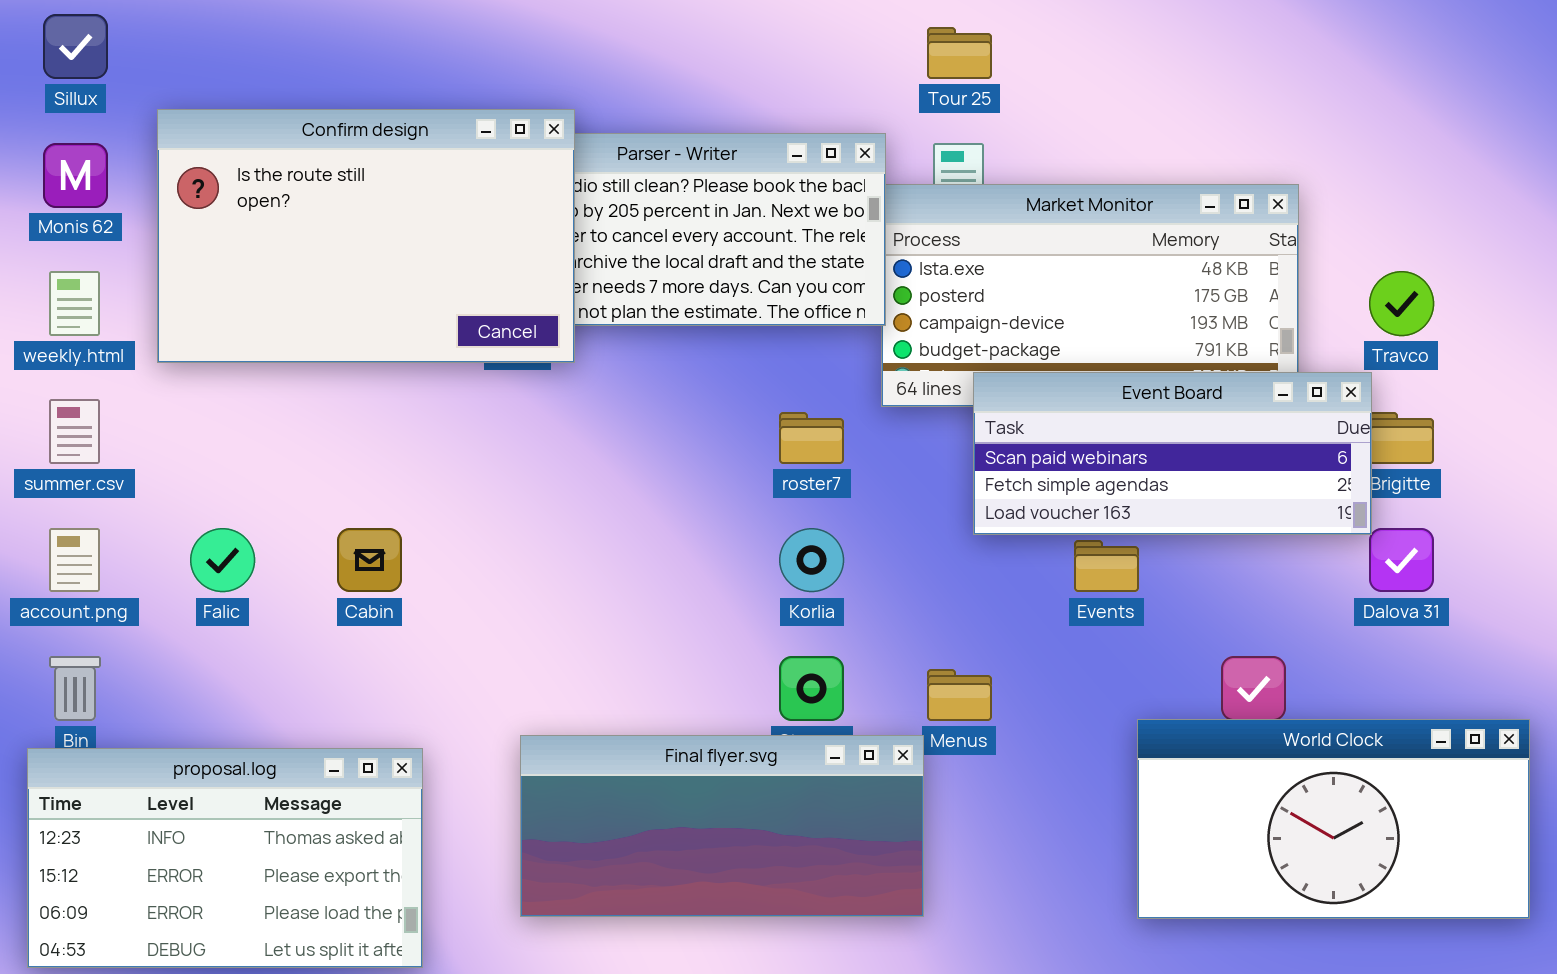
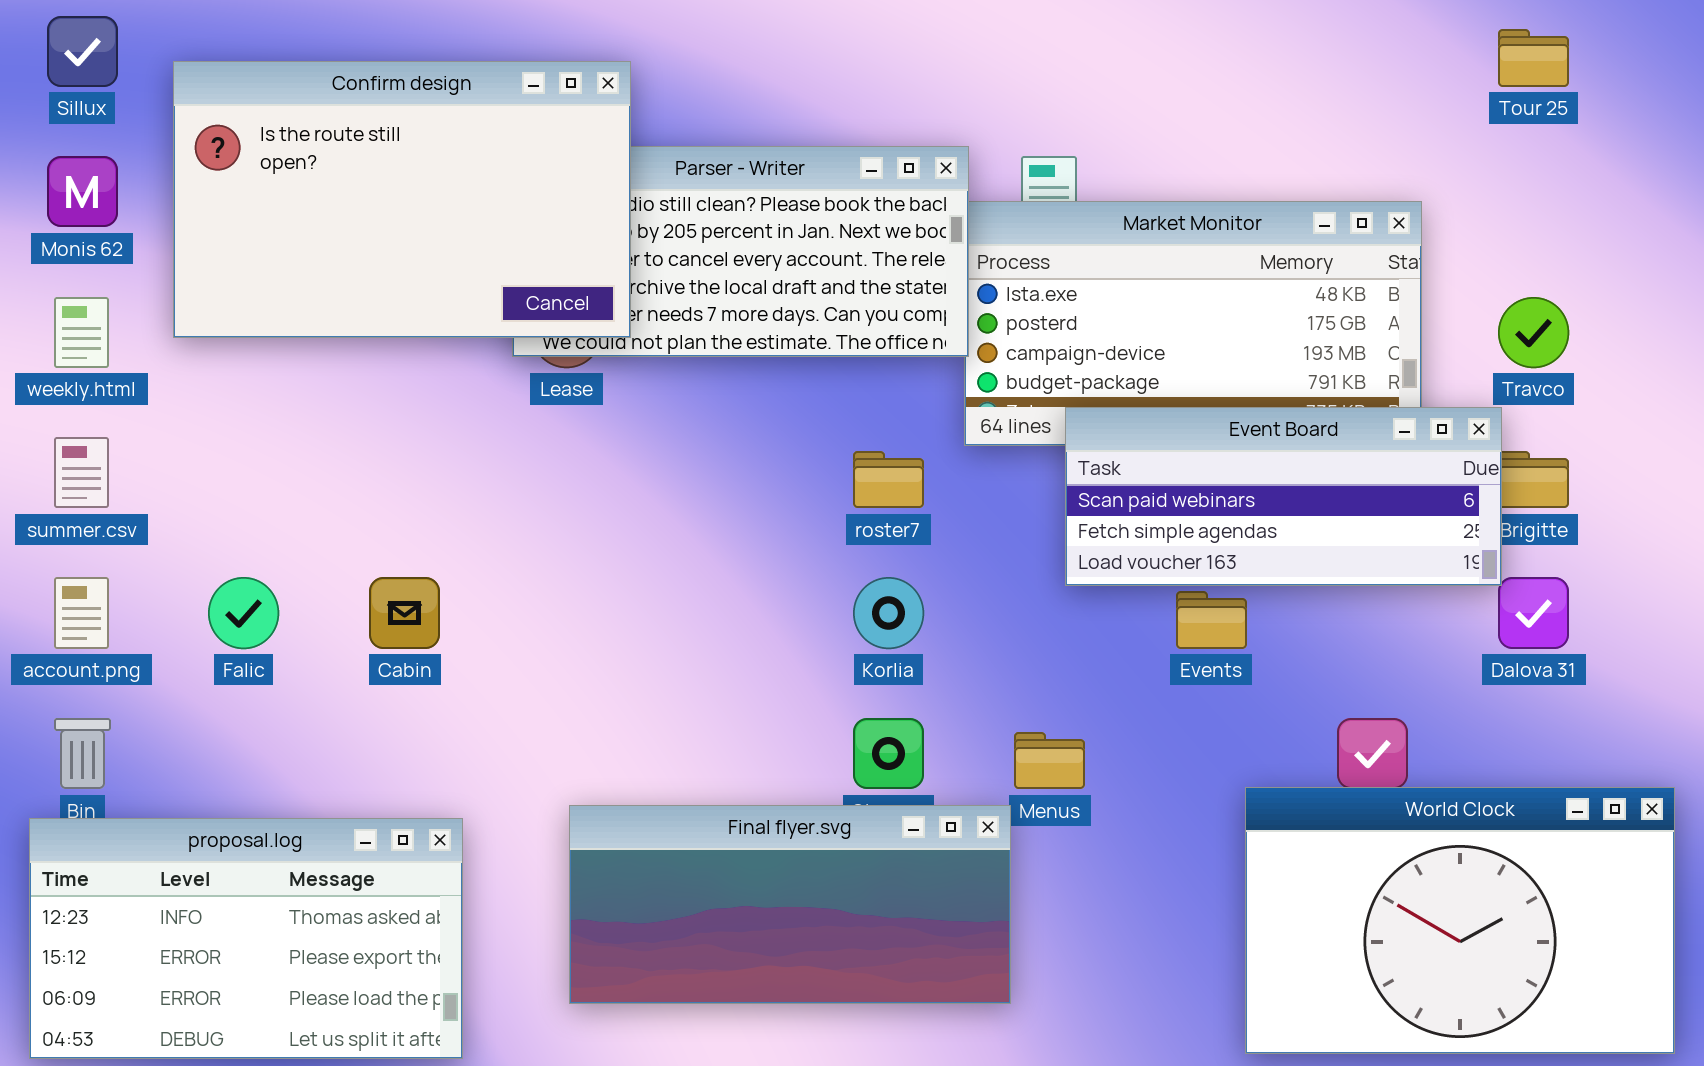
Tour 25: [927,27,992,79] -> [1498,29,1569,87], moved
Confirm design: [157,109,575,363] -> [173,61,631,338], moved
World Clock: [1137,719,1530,919] -> [1245,787,1675,1054], resized

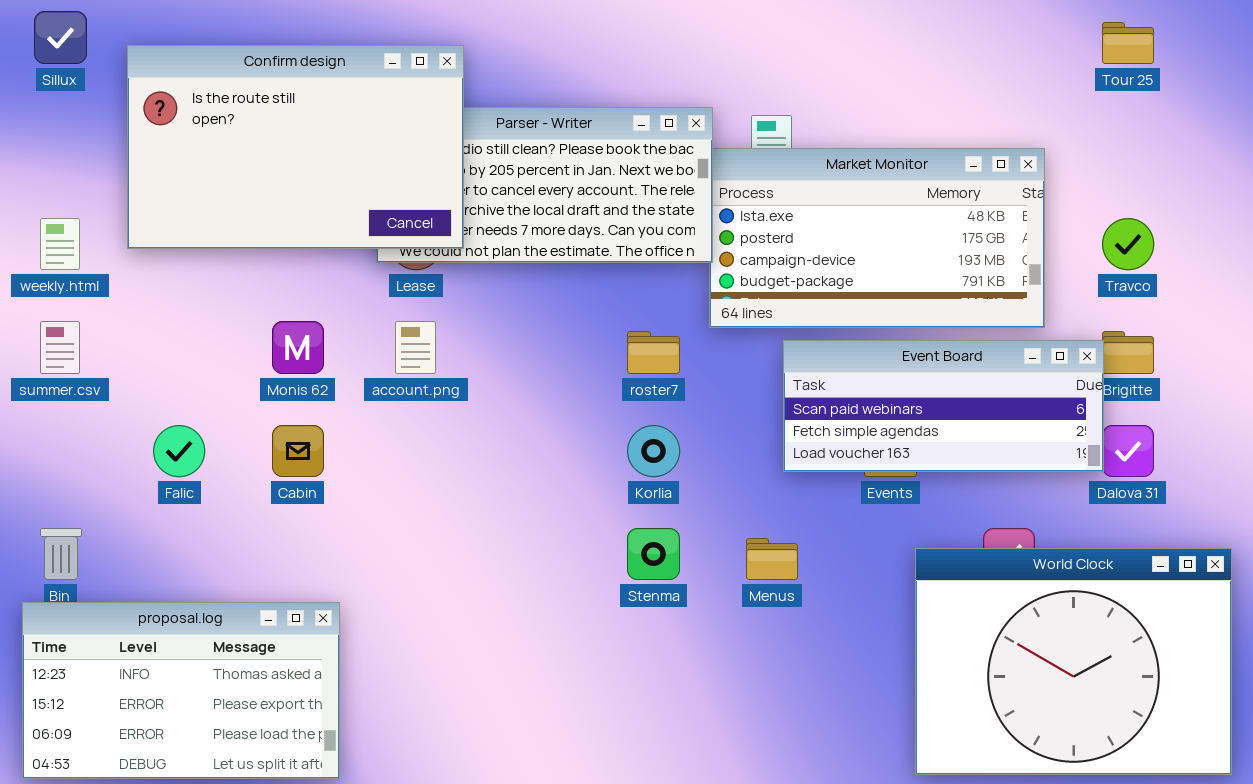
Monis 62: [47,156,118,227] -> [272,321,324,374], moved
Event Board: [1065,407,1502,586] -> [783,340,1104,472], moved
account.png: [54,577,109,649] -> [395,321,436,374], moved
World Clock: [1245,787,1675,1054] -> [915,548,1232,775], resized
Final flyer.svg: [569,805,1011,1004] -> none, closed

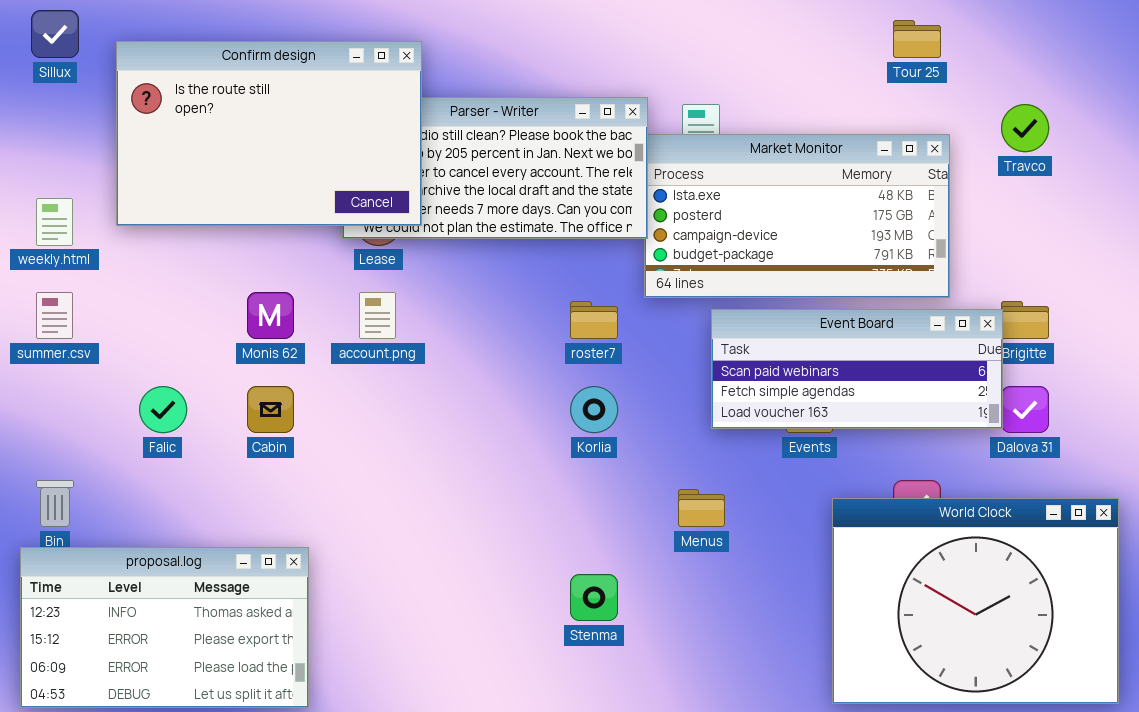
Tour 25: [1102,22,1154,64] -> [893,20,941,58], moved
Travco: [1102,218,1154,270] -> [1001,104,1049,152], moved
Stenma: [627,528,680,580] -> [570,574,618,621], moved

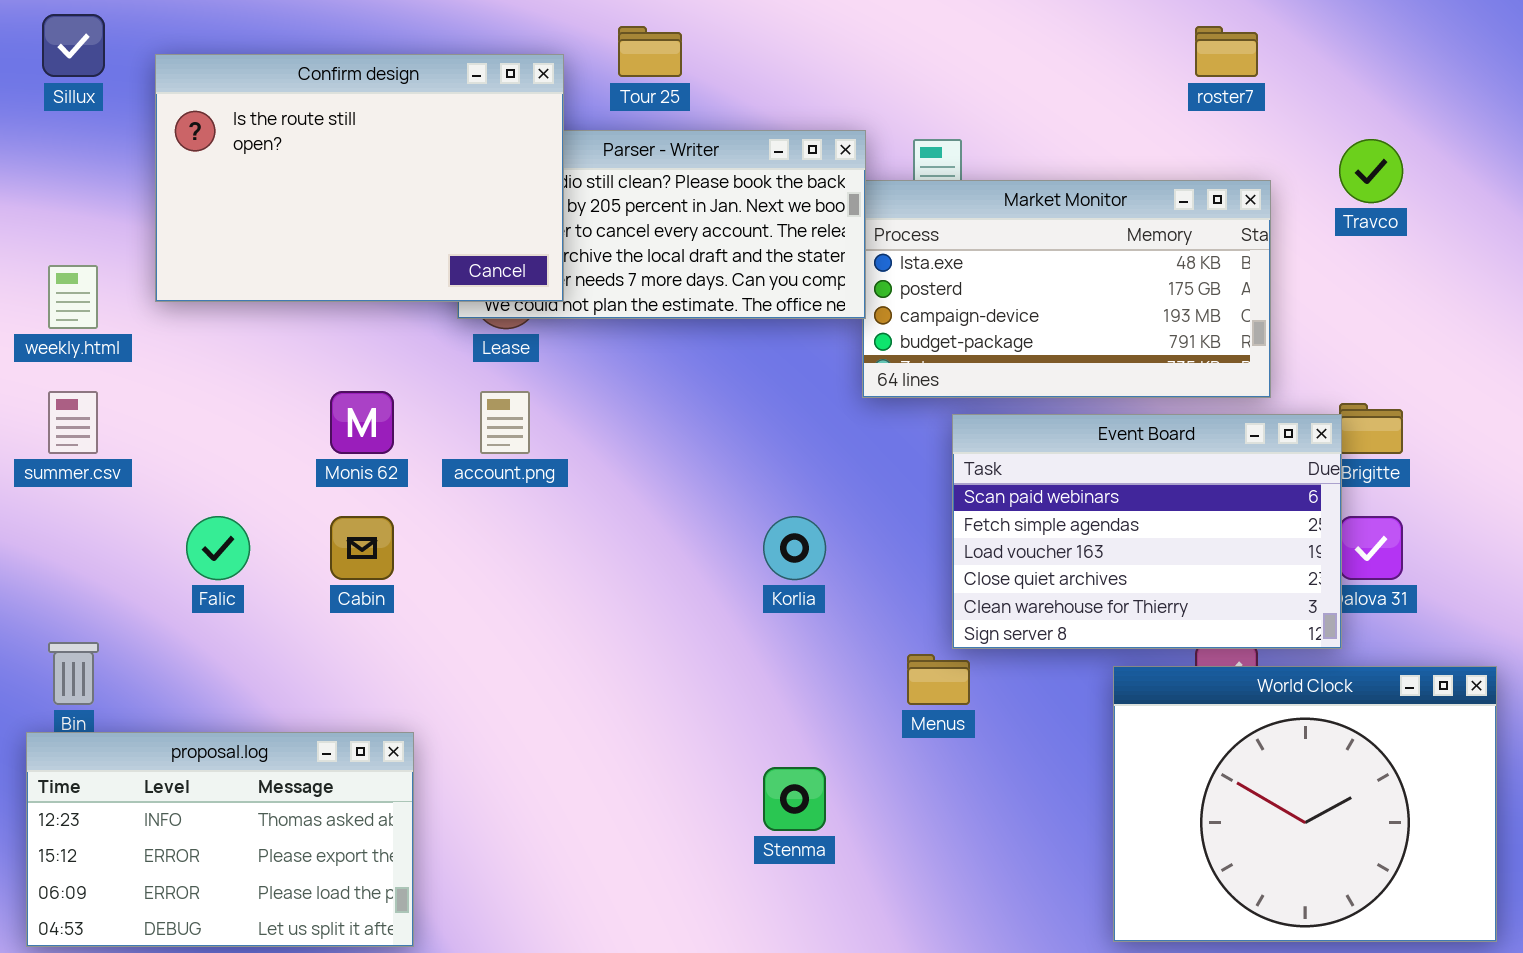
Tour 25: [893,20,941,58] -> [618,26,682,77], moved
roster7: [570,301,618,339] -> [1195,26,1258,77], moved
Event Board: [711,309,1003,429] -> [952,414,1342,649], resized

